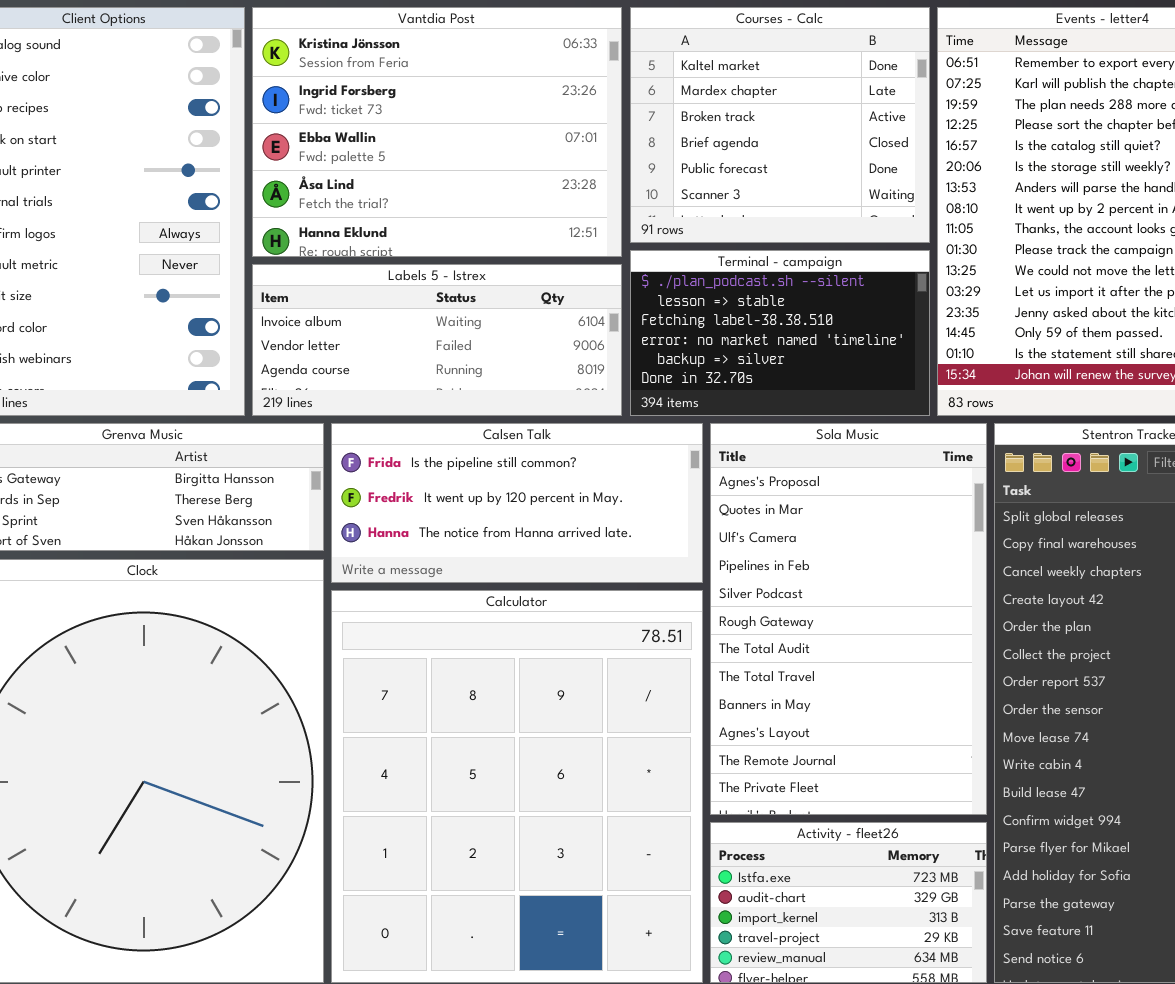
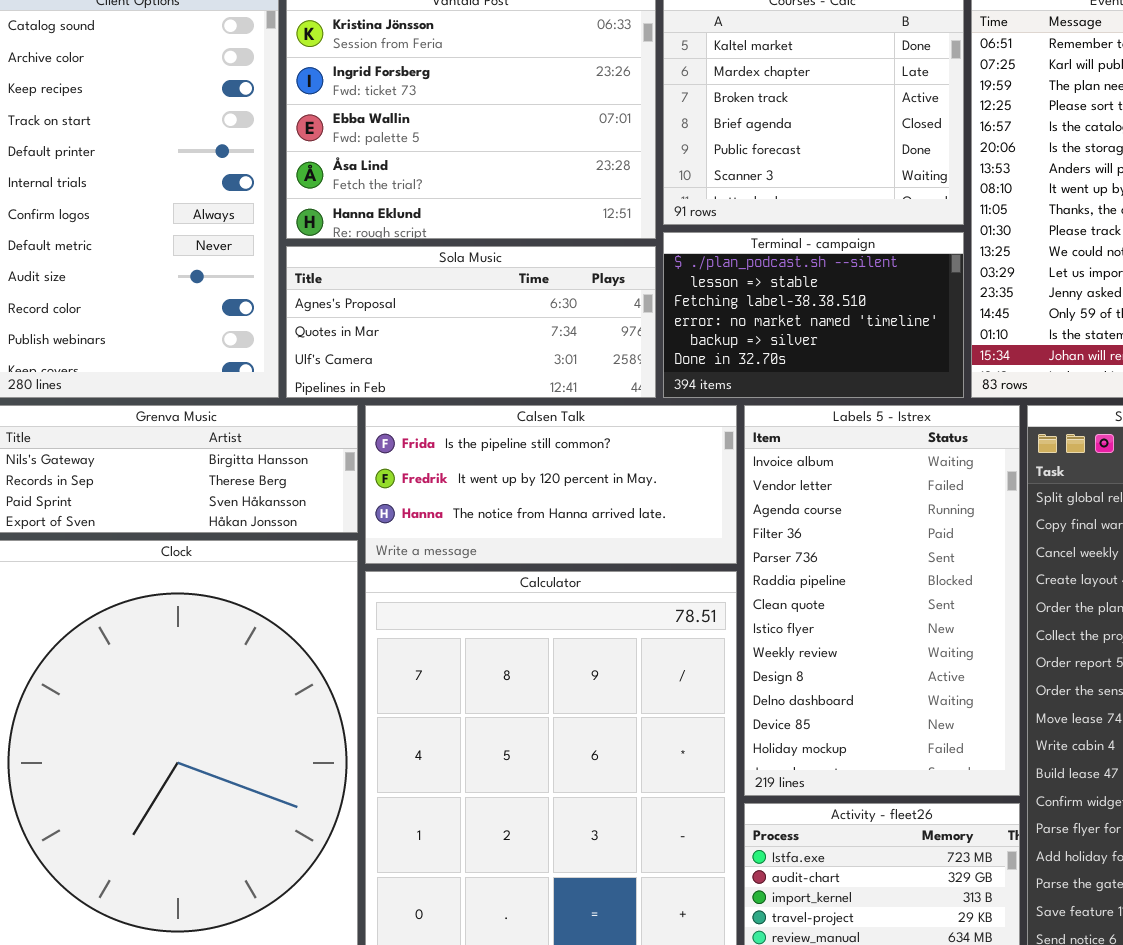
Labels 5 - Istrex: [252,264,622,416] -> [744,405,1020,796], moved, resized
Sola Music: [710,423,987,815] -> [286,246,656,398], moved, resized

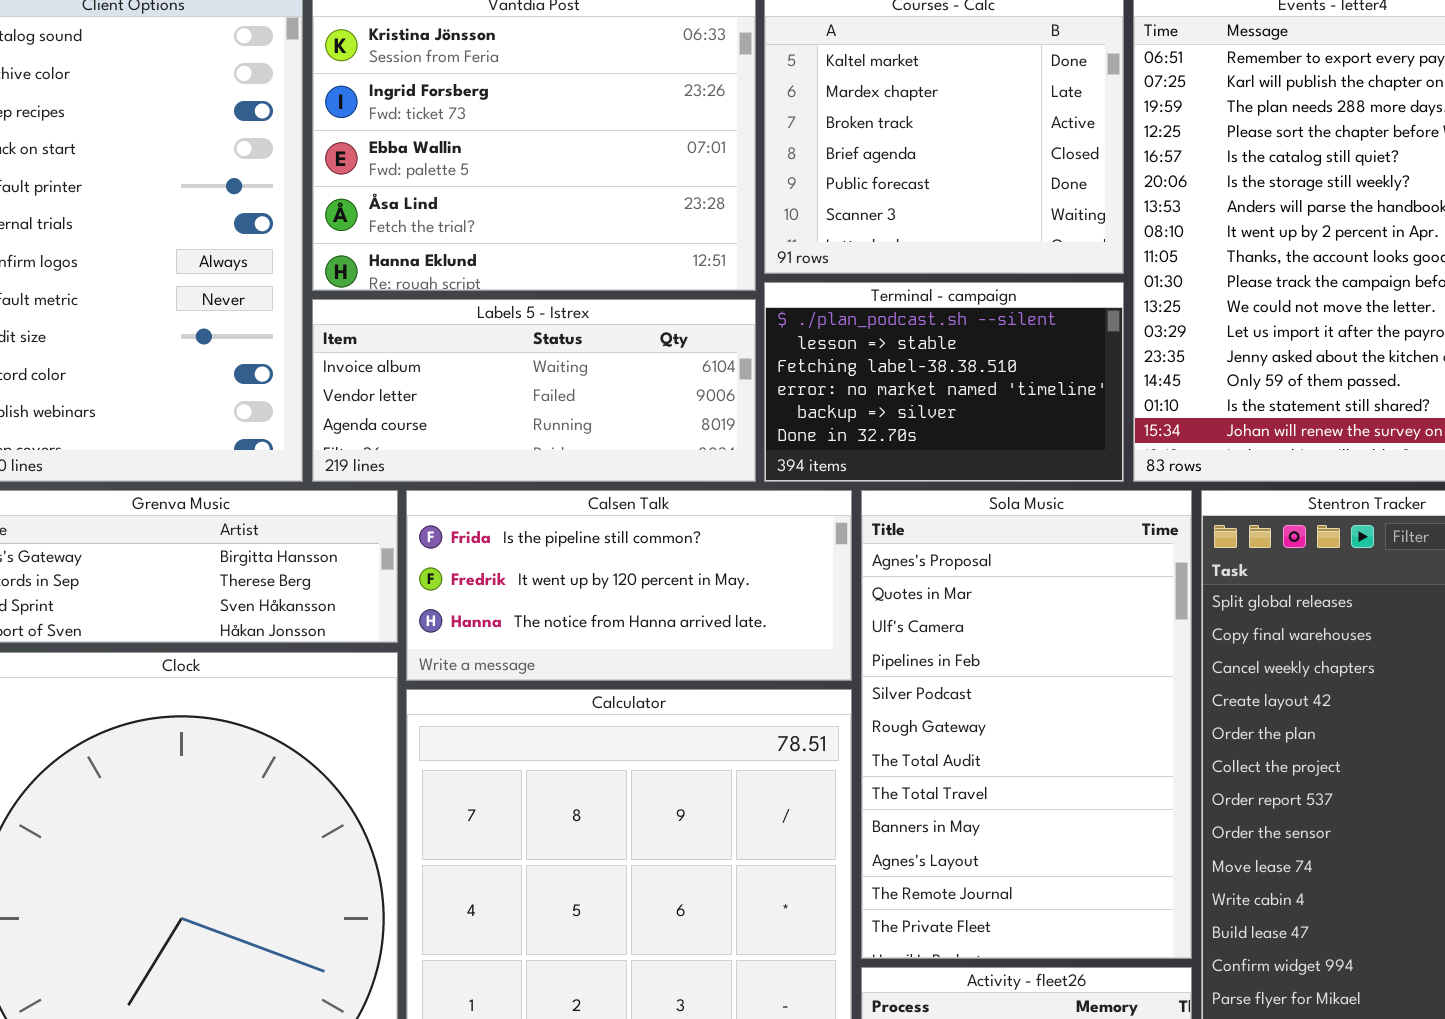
Sola Music: [286,246,656,398] -> [861,490,1192,959], moved, resized
Labels 5 - Istrex: [744,405,1020,796] -> [312,299,756,482], moved, resized

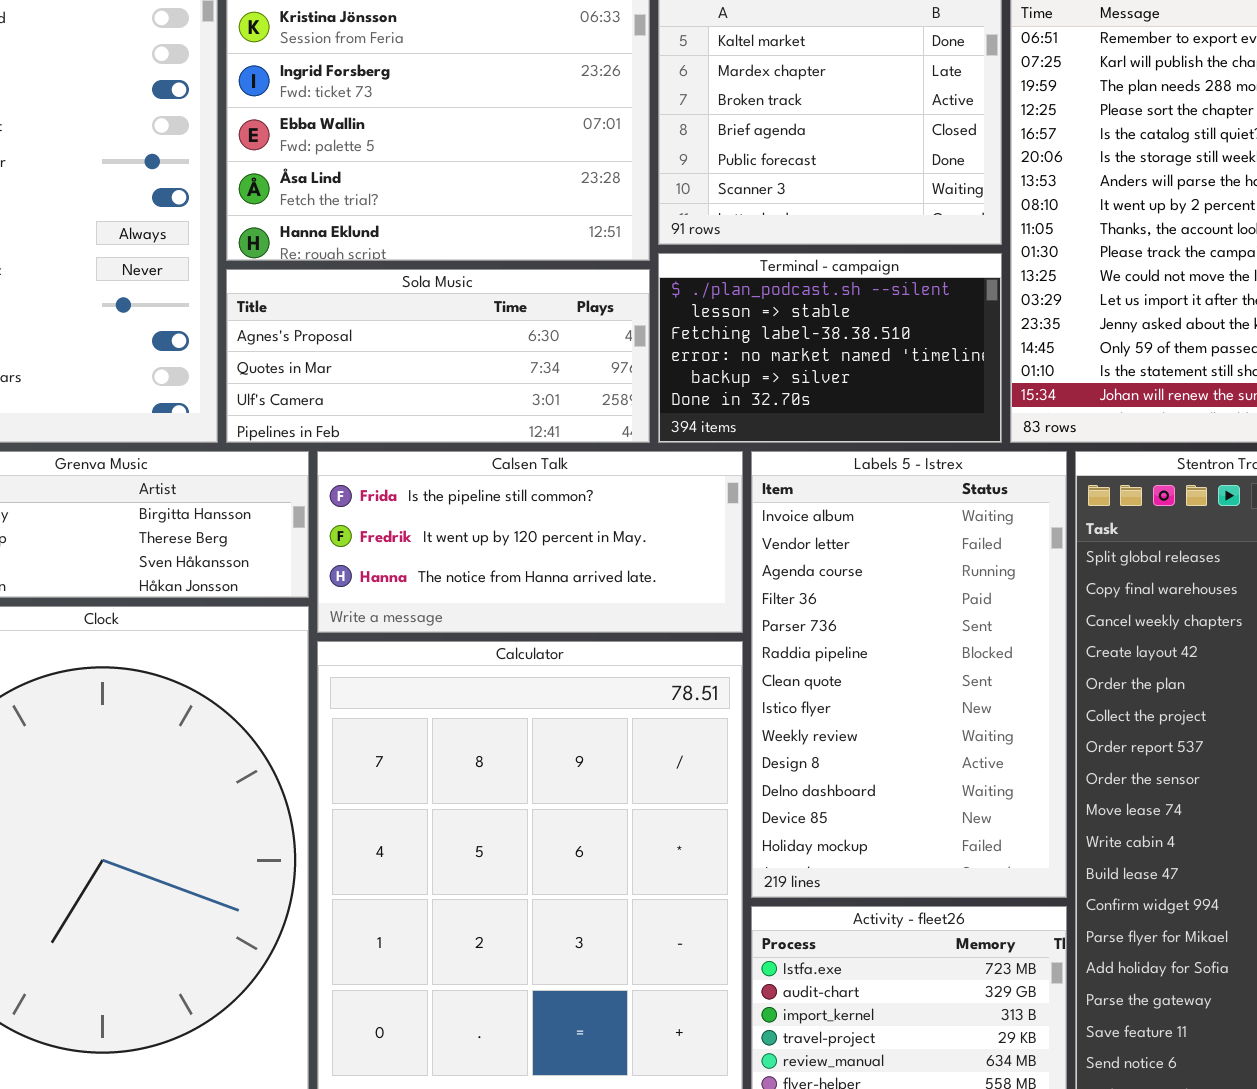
Labels 5 - Istrex: [312,299,756,482] -> [751,451,1067,898], moved, resized
Sola Music: [861,490,1192,959] -> [226,269,650,443], moved, resized

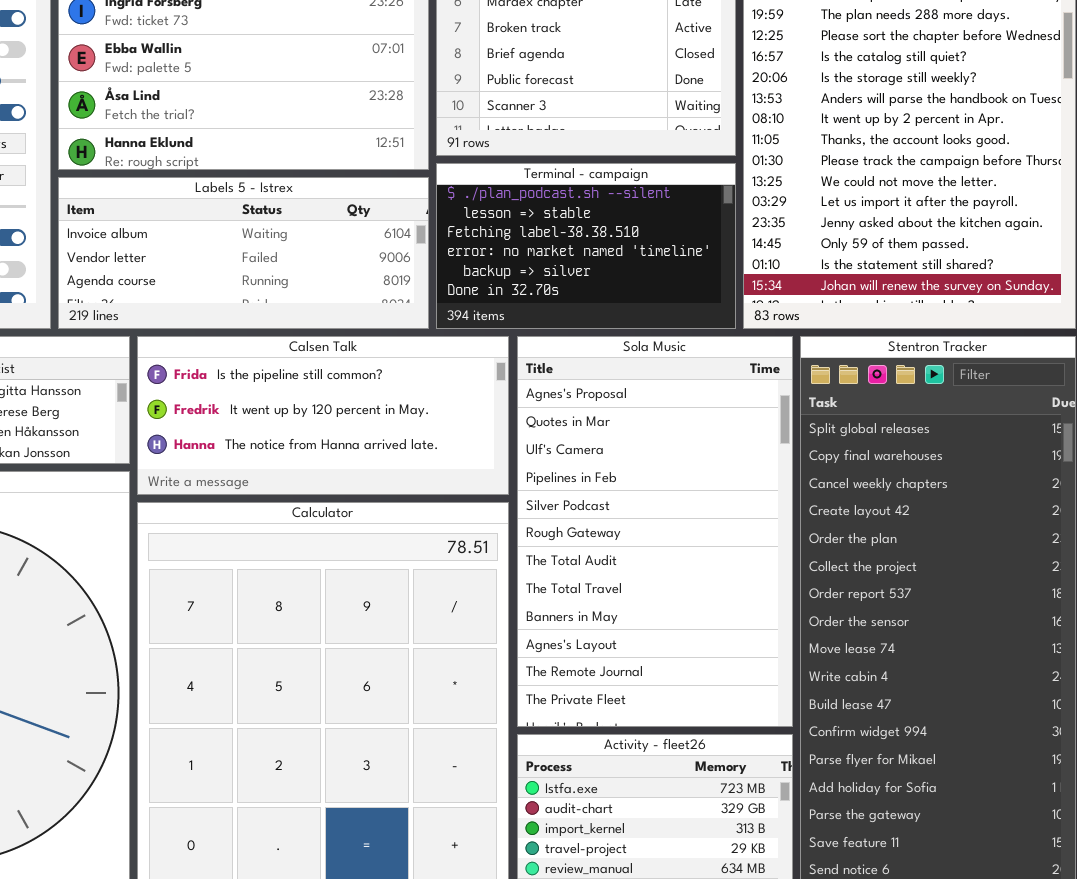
Sola Music: [226,269,650,443] -> [517,336,793,727], moved, resized
Labels 5 - Istrex: [751,451,1067,898] -> [58,177,429,329], moved, resized

